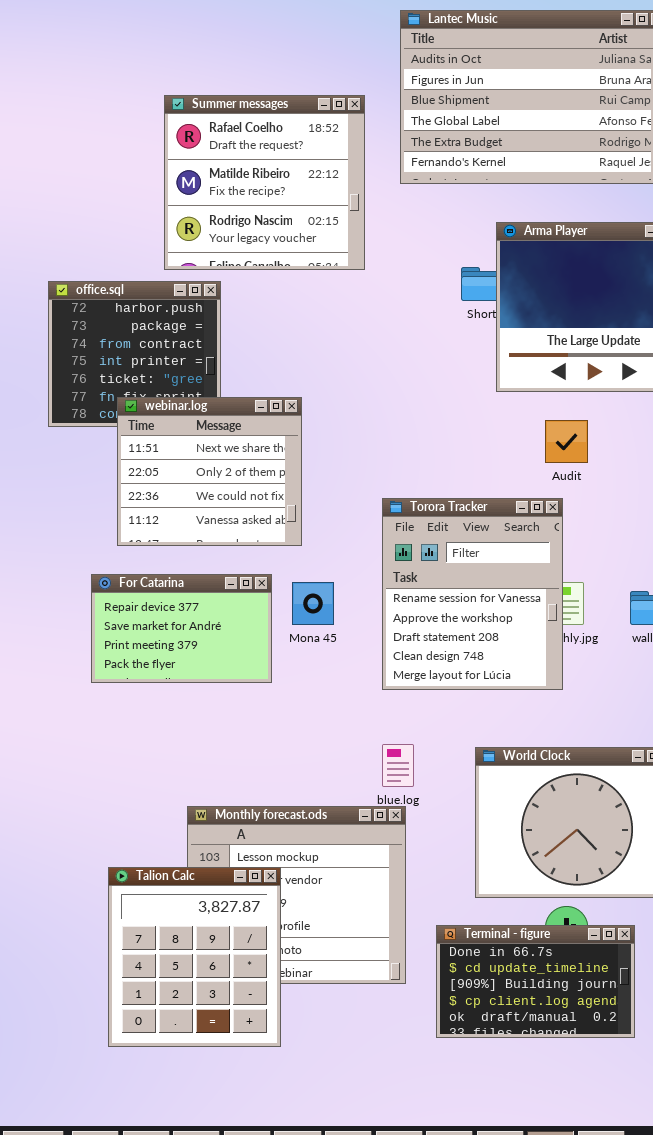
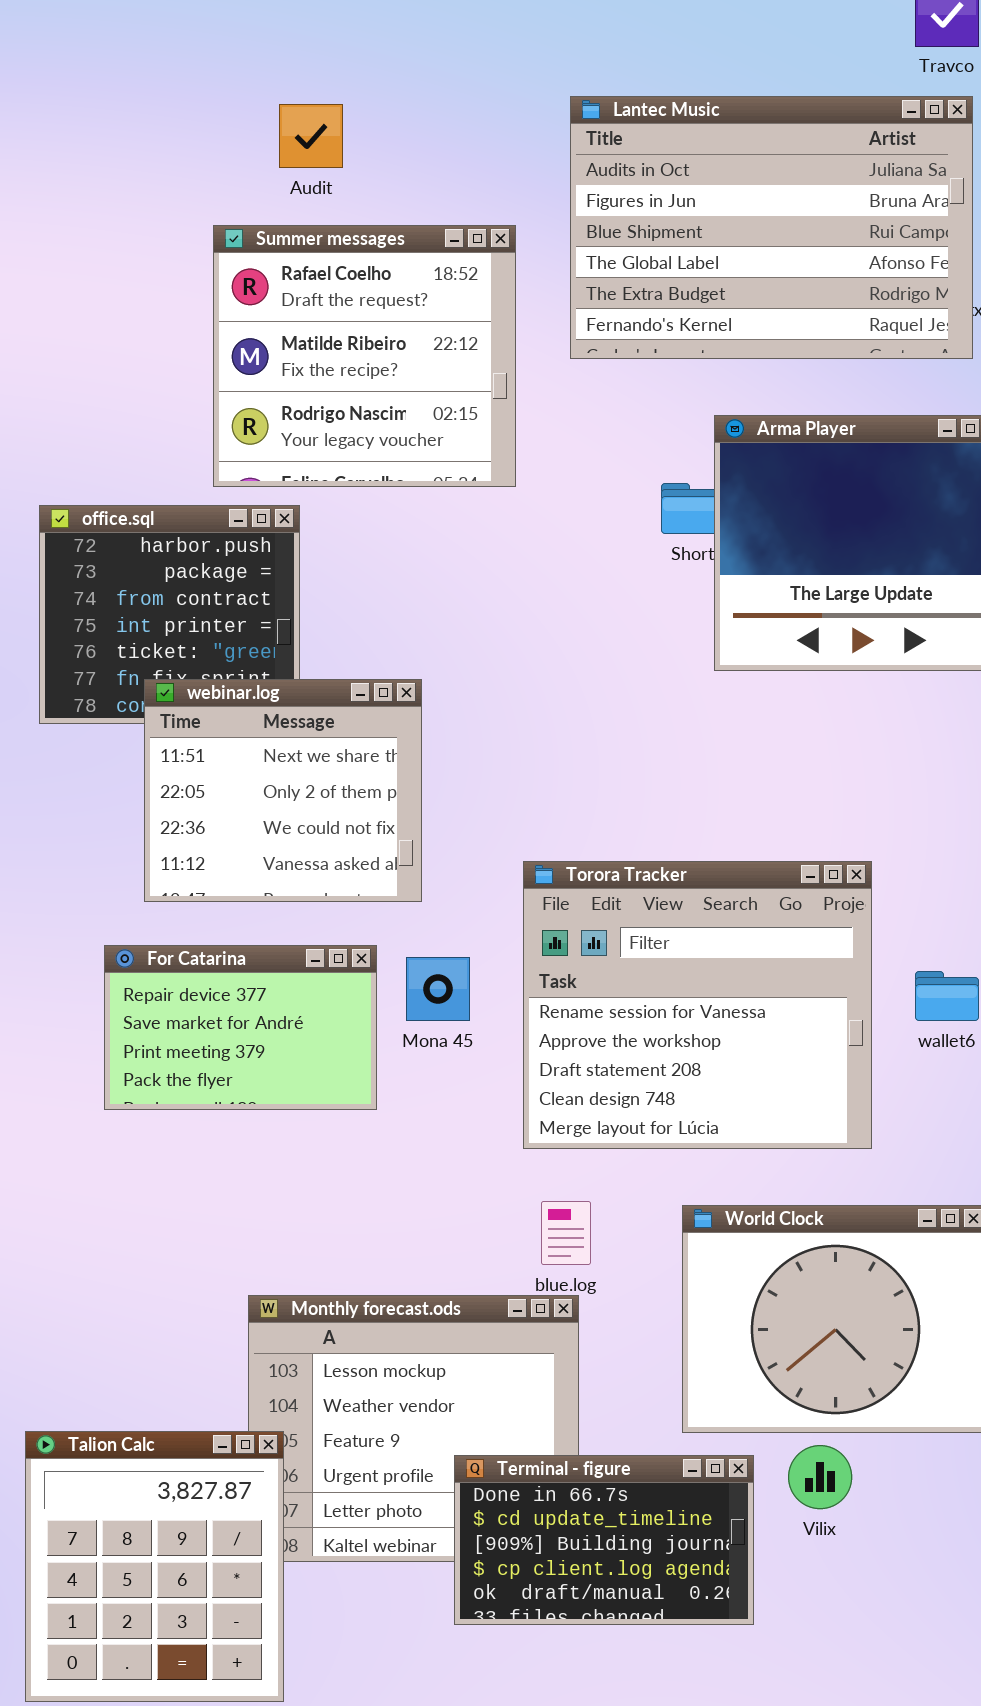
Audit: [545,420,588,463] -> [279,104,343,168], moved
Torora Tracker: [382,498,563,690] -> [523,861,872,1149], moved, resized
Talion Calc: [108,867,281,1047] -> [25,1431,284,1702], moved
Terminal - figure: [436,925,635,1038] -> [454,1455,754,1625], moved

